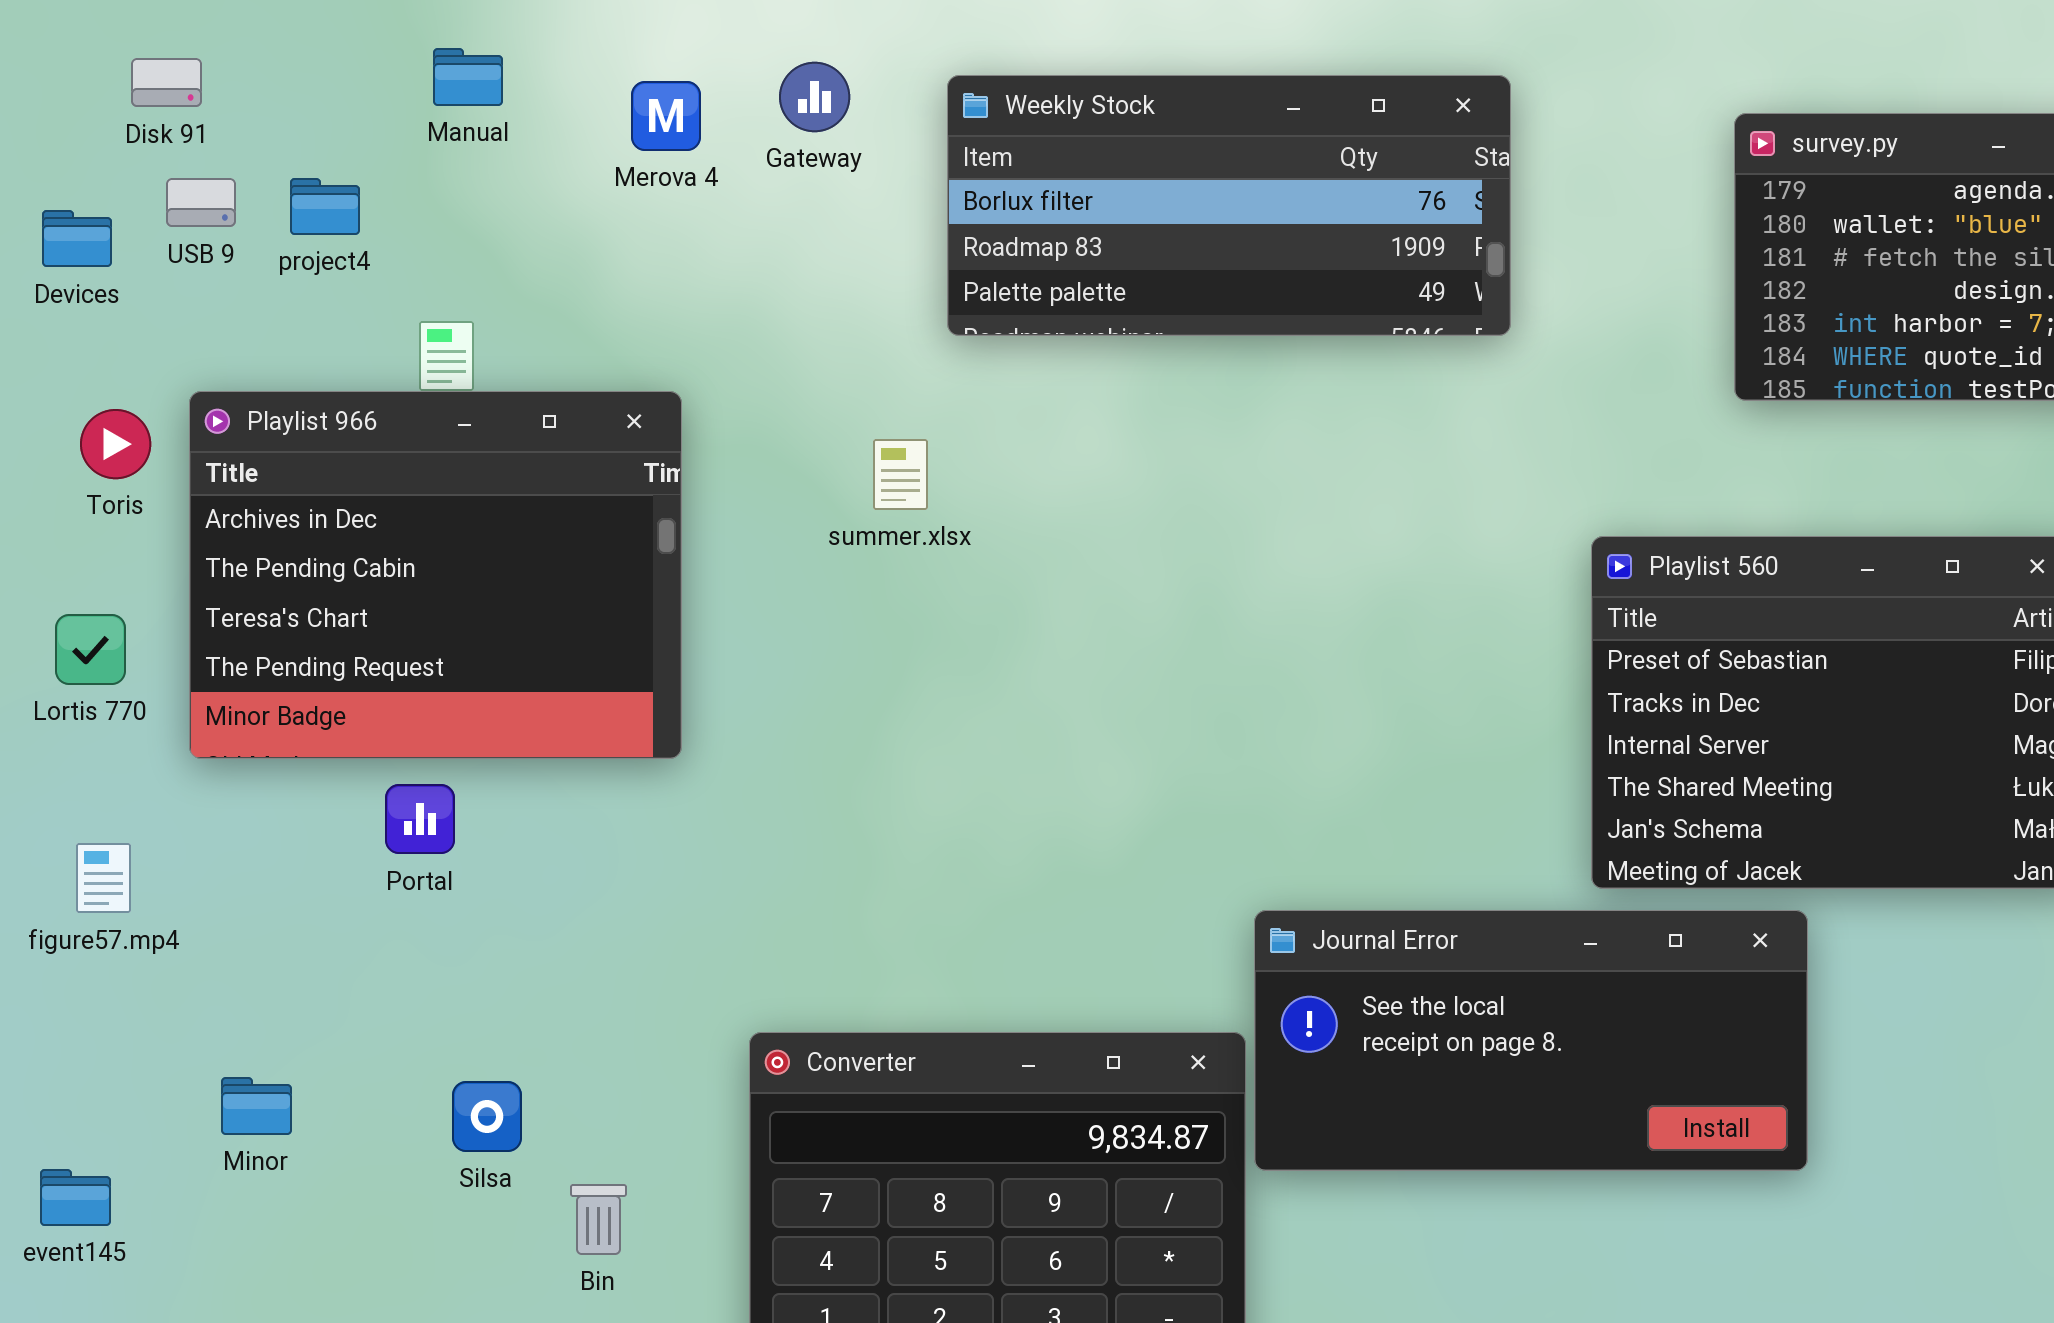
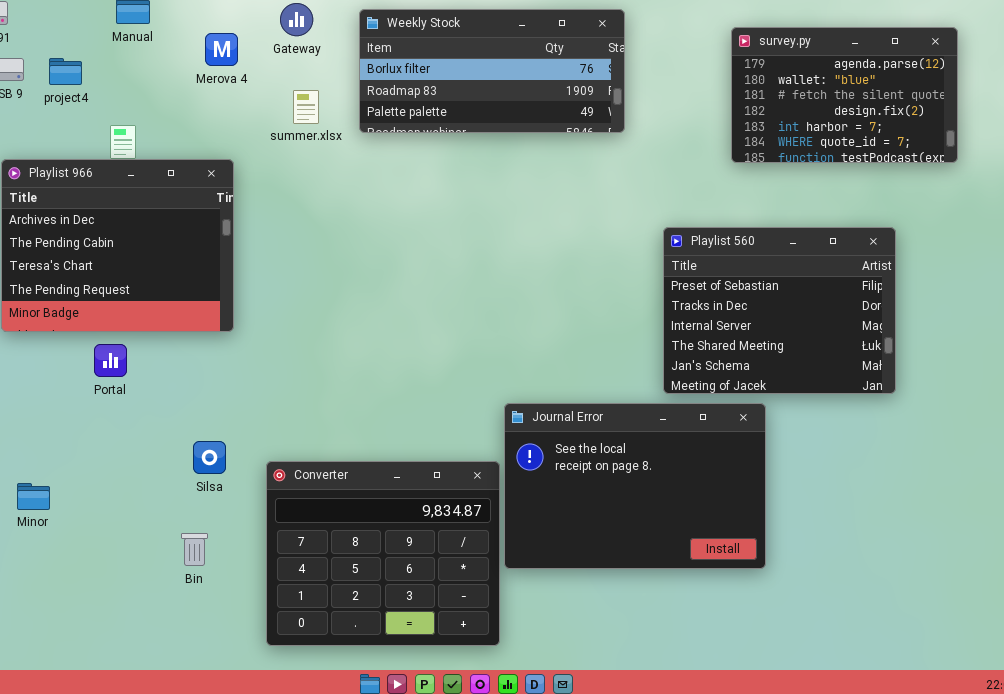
Merova 4: [631,81,701,151] -> [205,33,238,66], moved
summer.xlsx: [873,439,928,510] -> [293,90,319,124], moved
Journal Error: [1254,910,1808,1171] -> [504,403,766,569], resized
Silsa: [452,1081,522,1152] -> [193,441,226,474], moved

